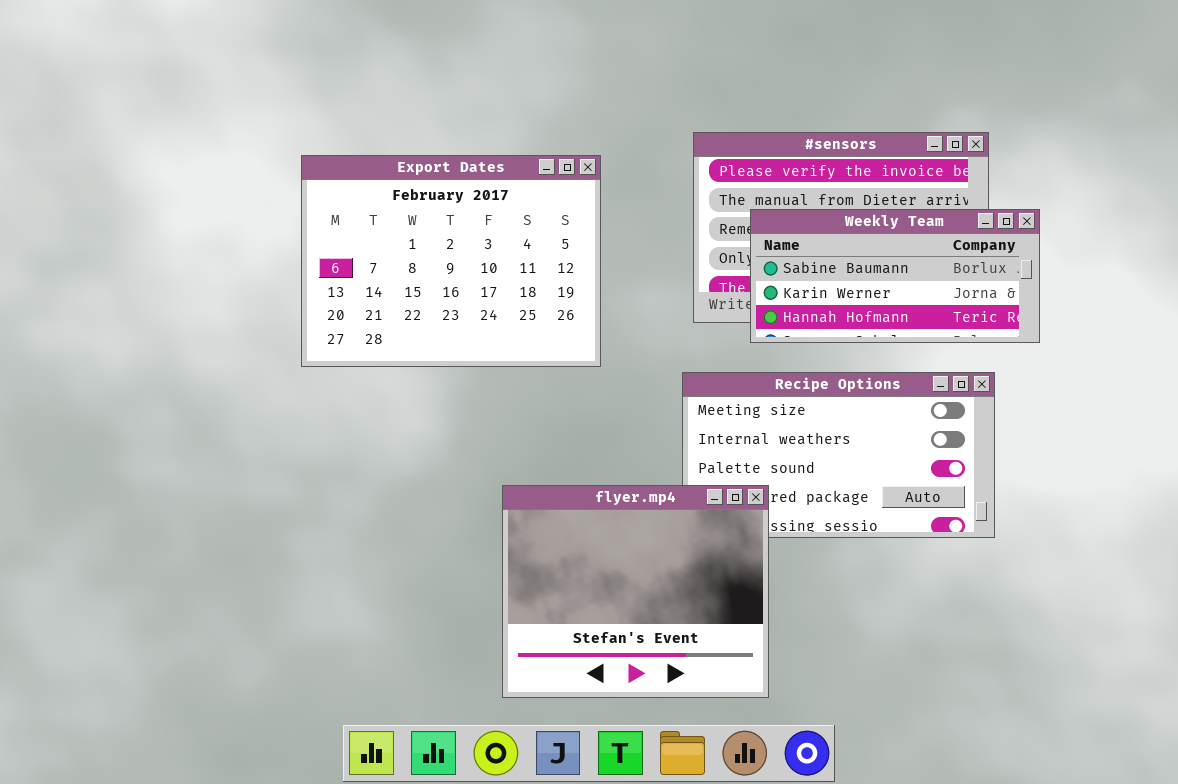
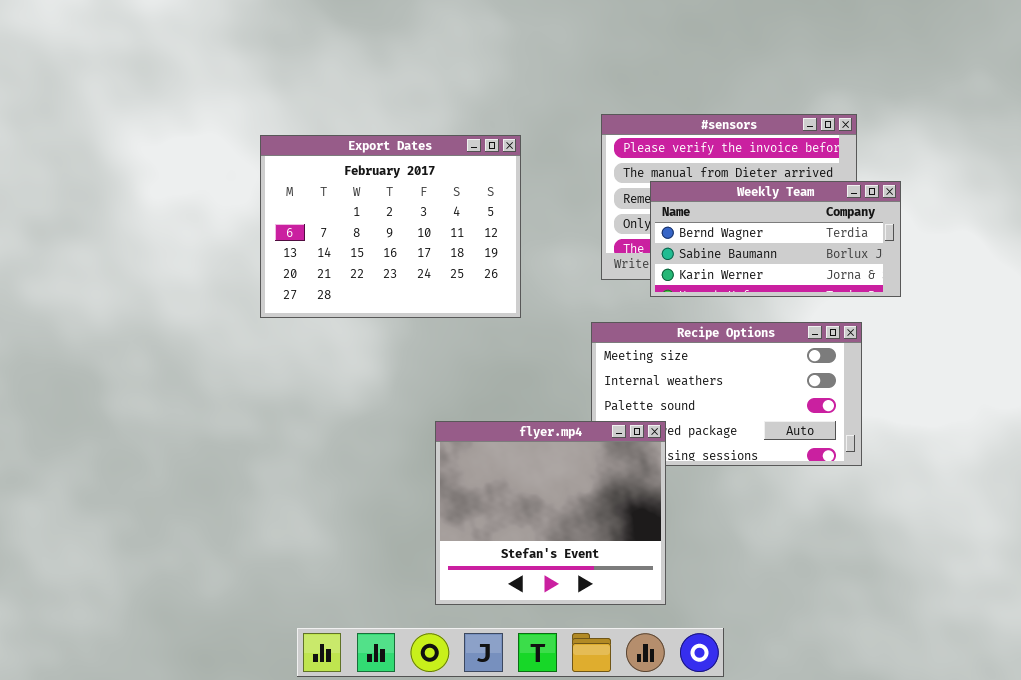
Weekly Team: [750,209,1040,343] -> [650,181,901,297], scrolled up 1 row

